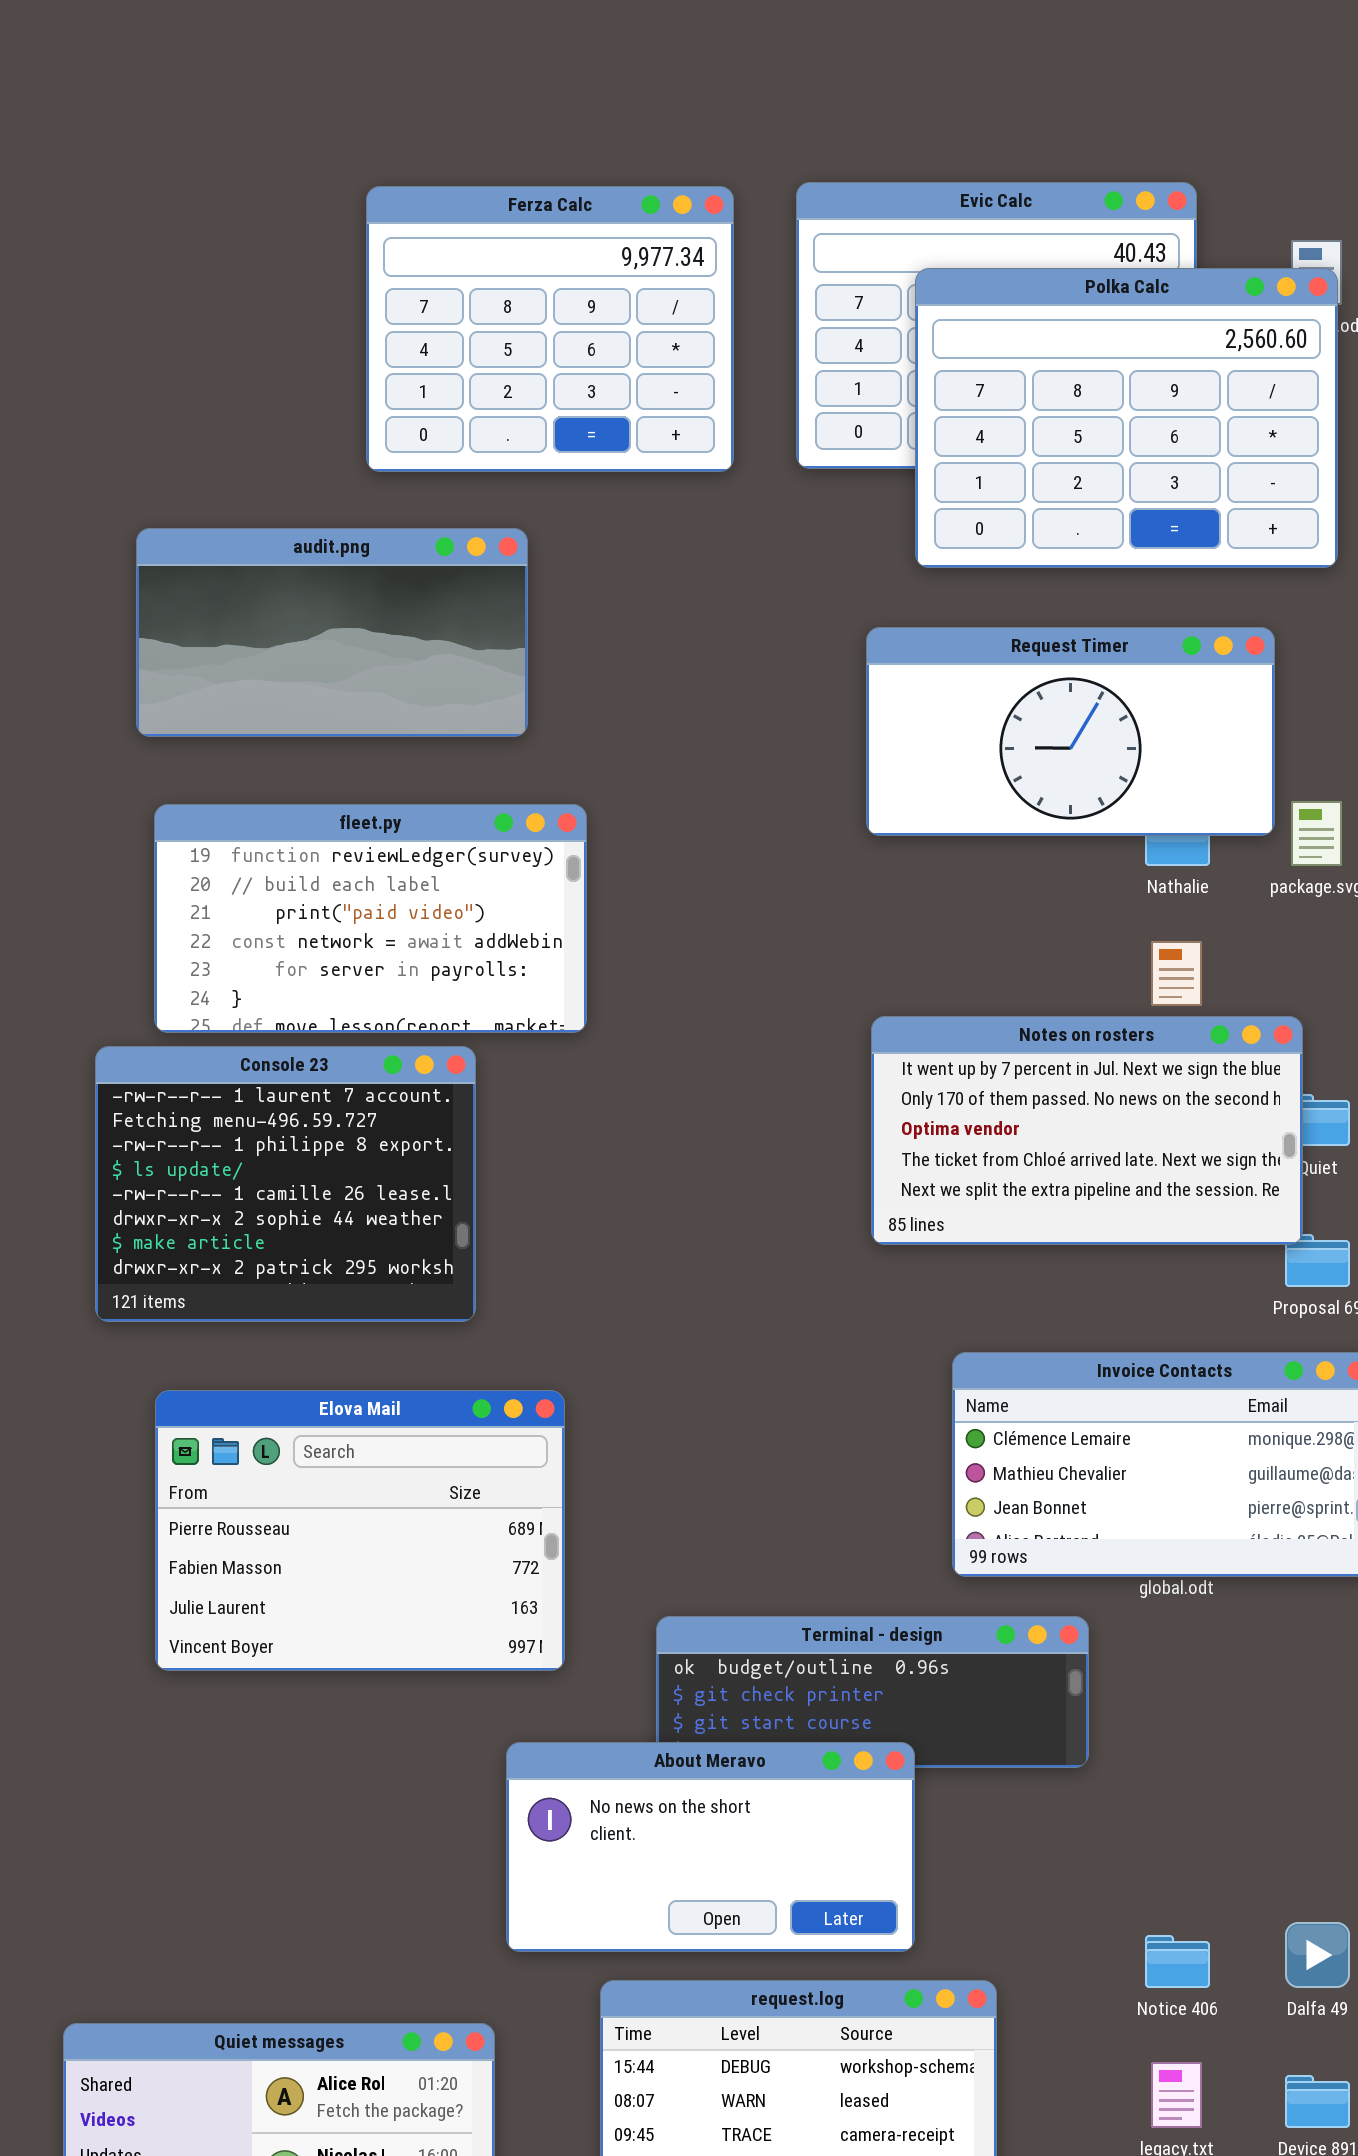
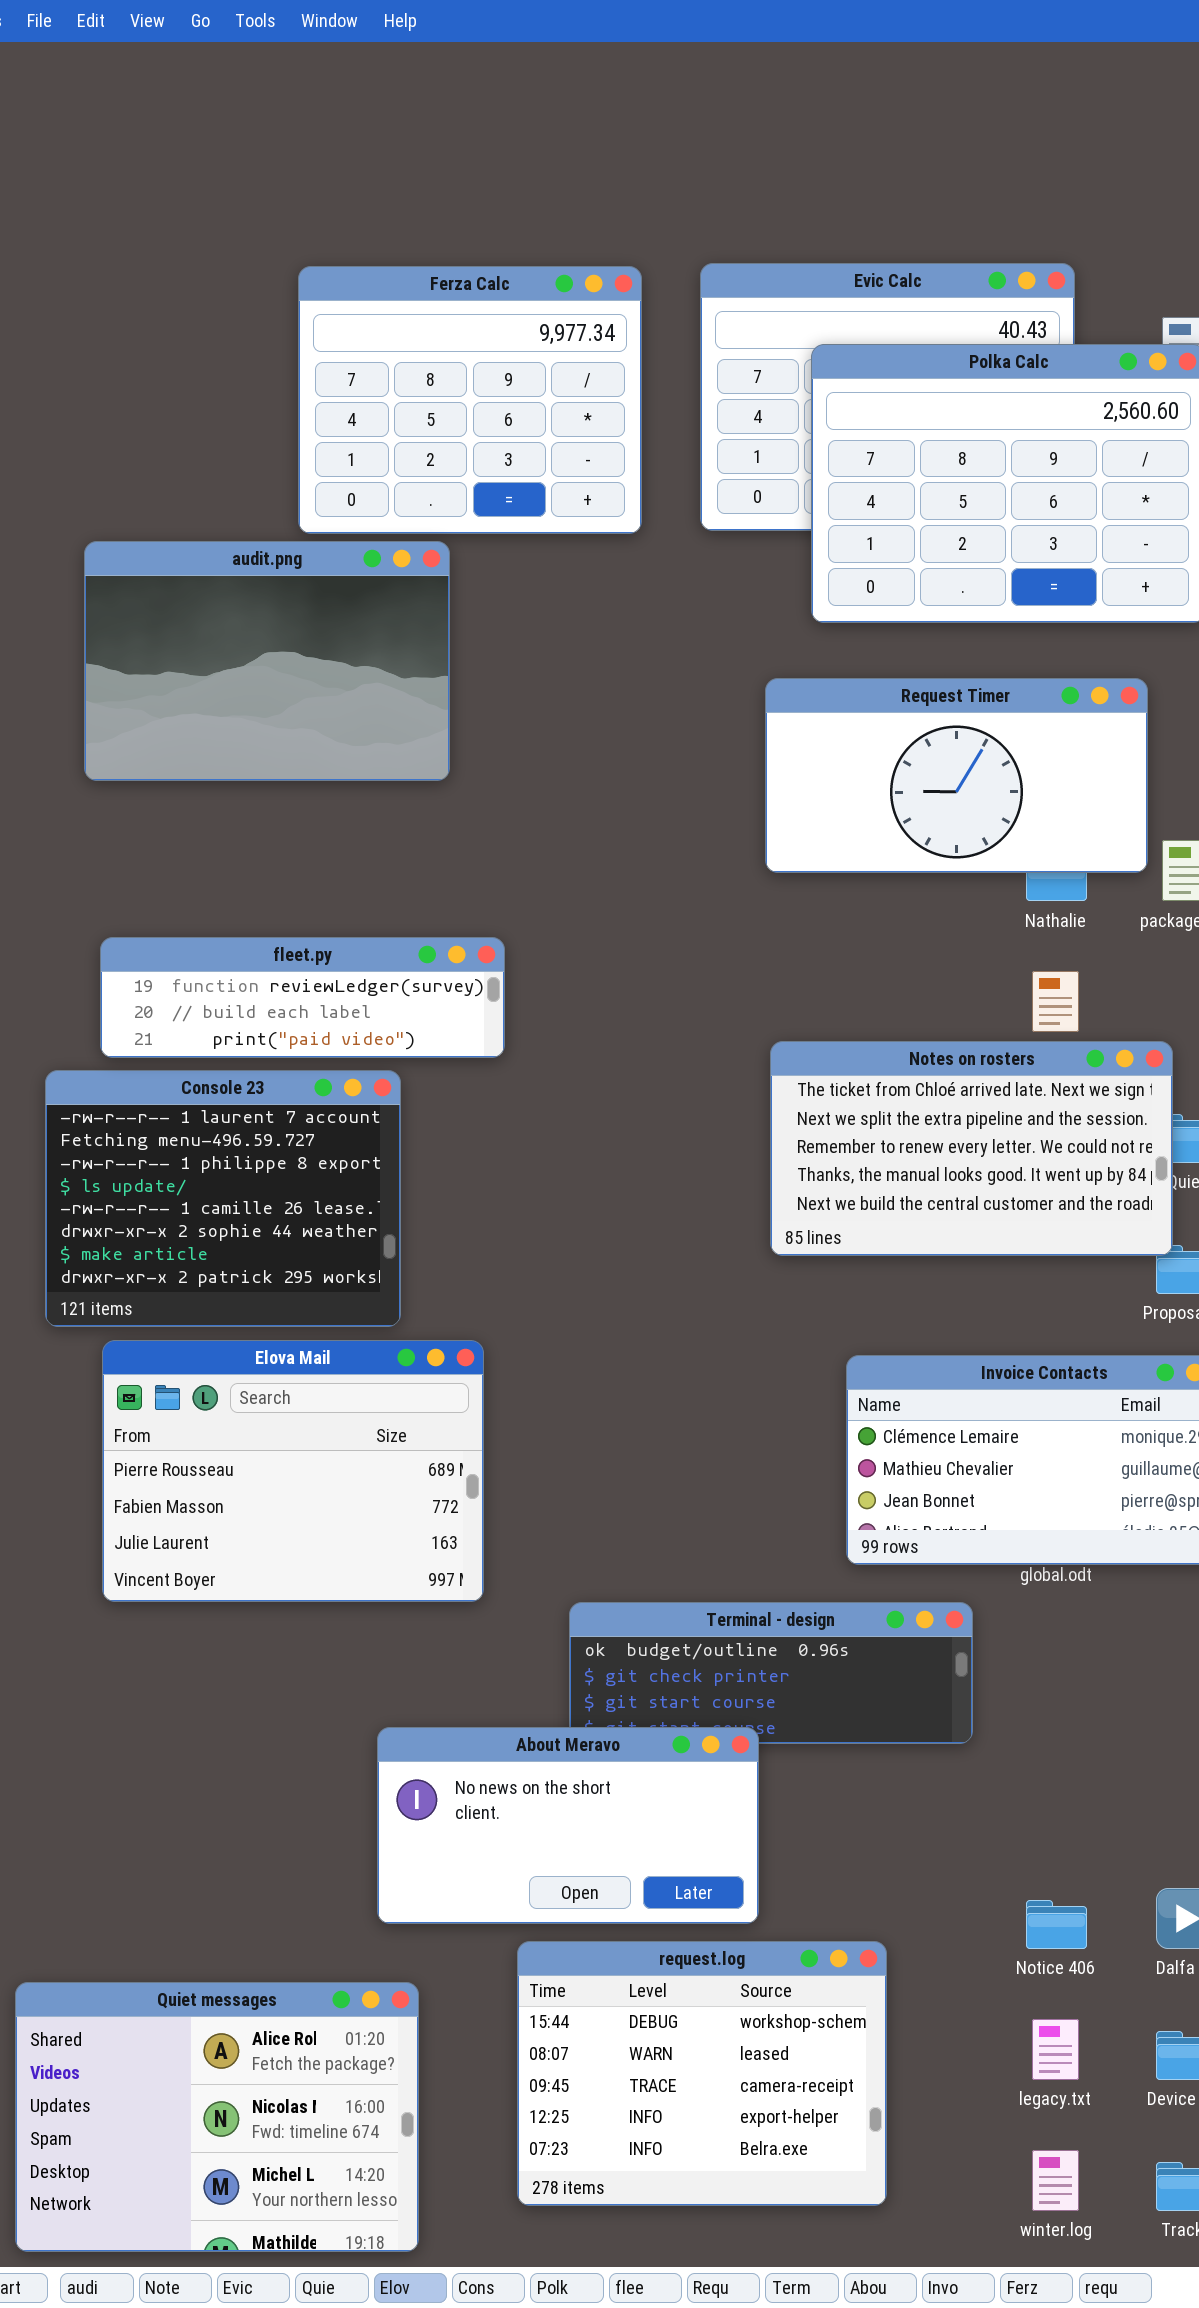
audit.png: [136,528,528,737] -> [84,541,450,781], resized
fleet.py: [154,804,587,1033] -> [100,937,505,1058], resized
Notes on rosters: [871,1016,1303,1245] -> [770,1041,1173,1256], scrolled down 3 rows
Elova Mail: [155,1390,565,1671] -> [102,1340,484,1602], moved
About Meravo: [506,1742,915,1952] -> [377,1727,759,1924], moved

